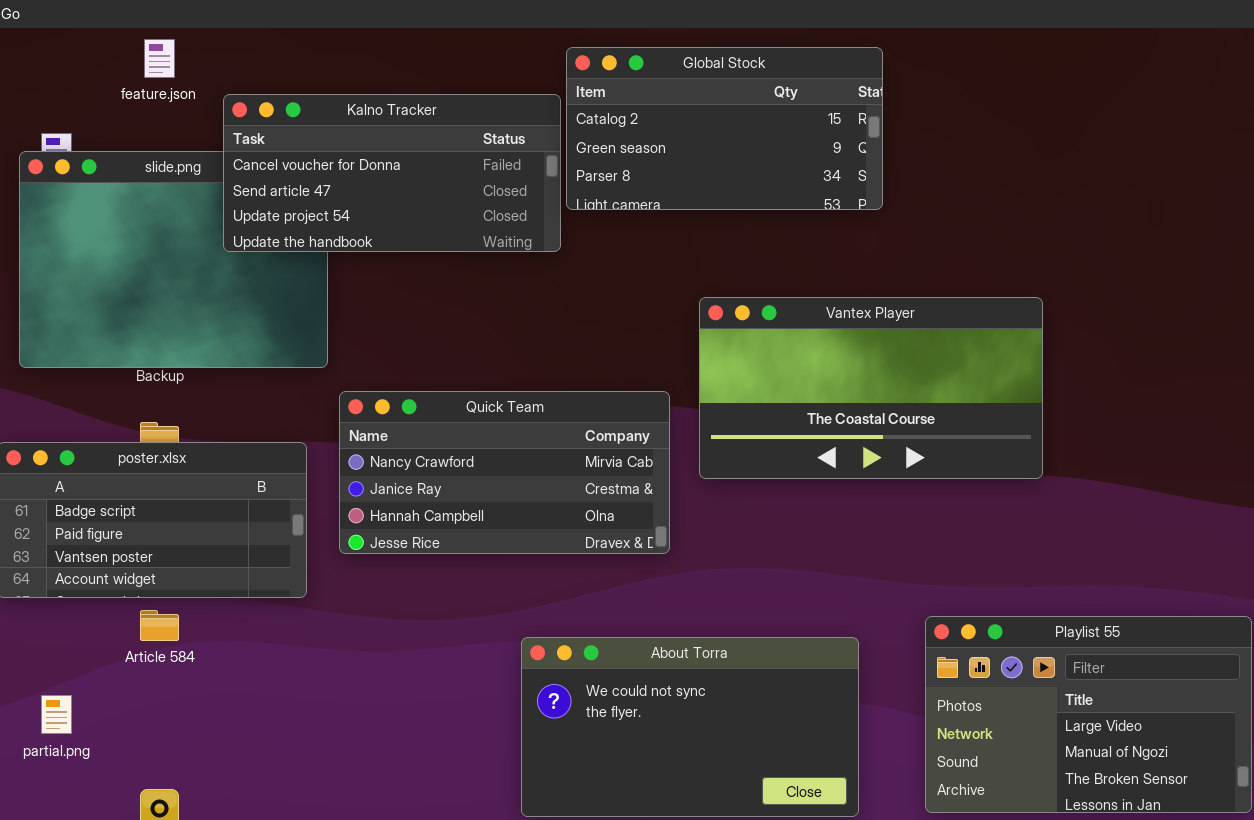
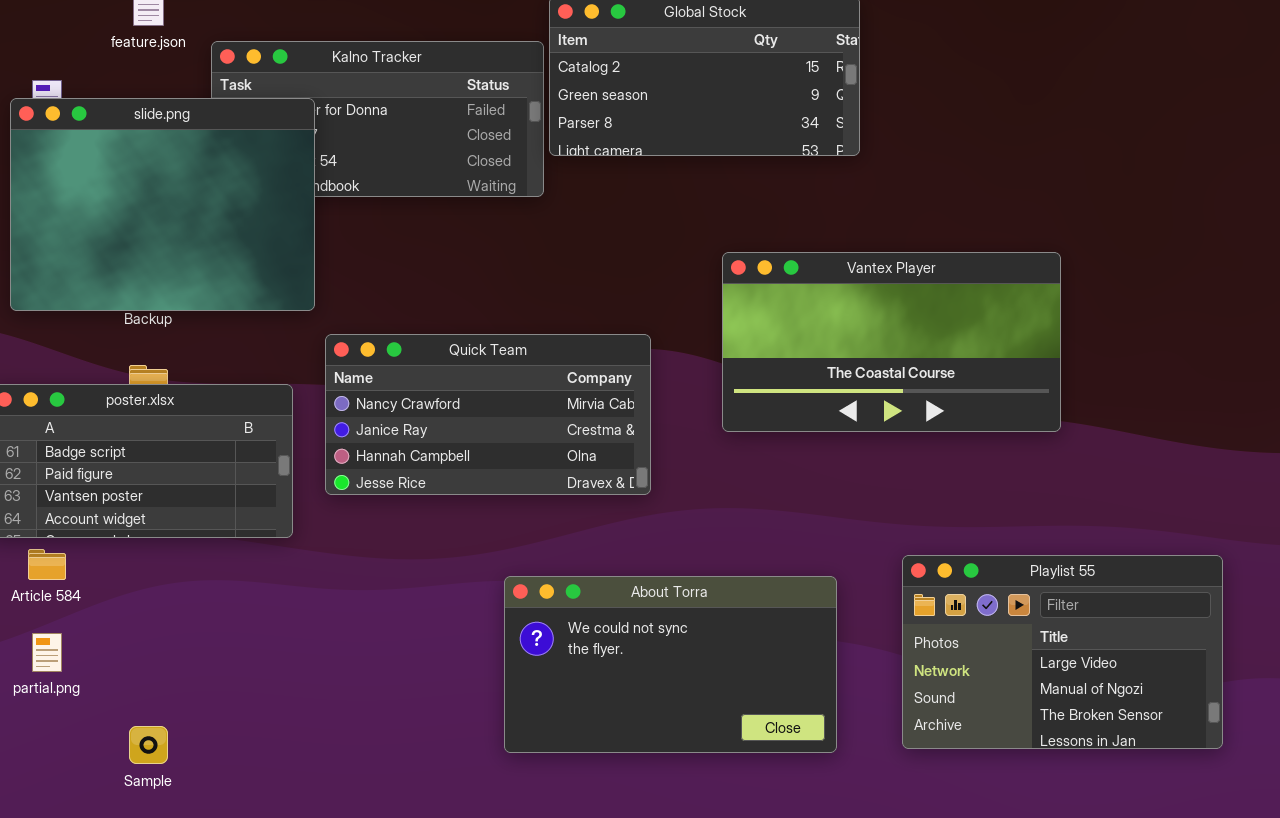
slide.png: [19,151,328,368] -> [10,98,315,311], raised
Vantex Player: [699,297,1043,479] -> [722,252,1061,432], moved
Article 584: [140,610,179,641] -> [28,549,66,580], moved

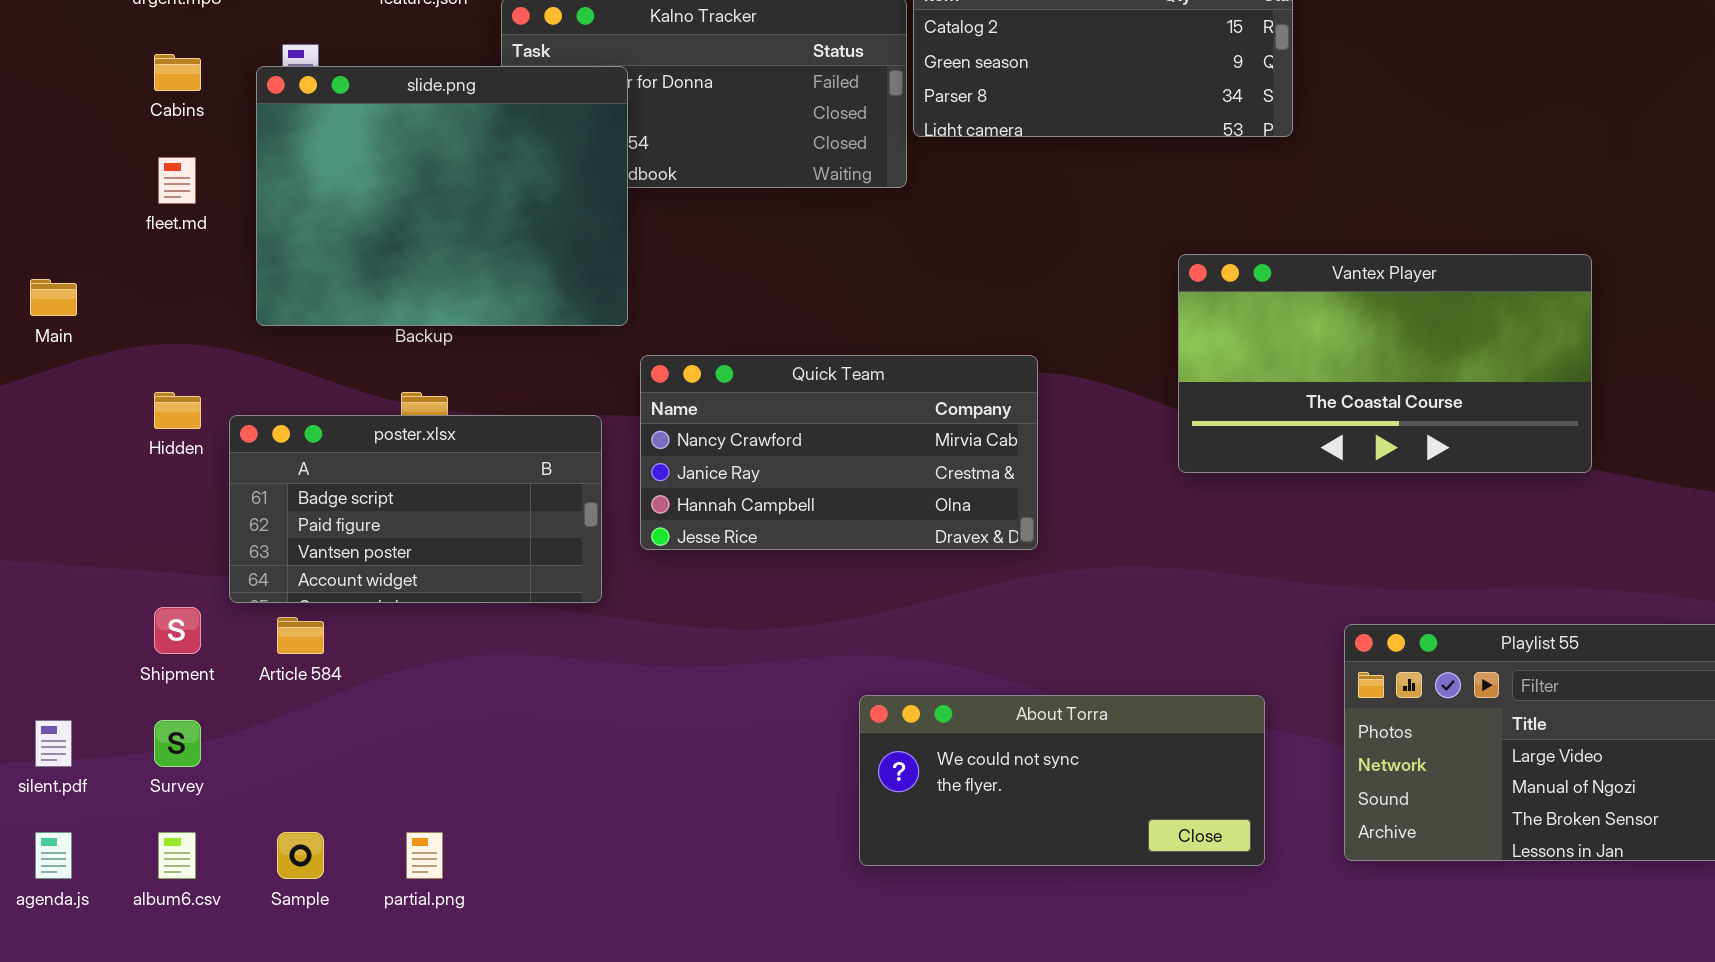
Vantex Player: [722,252,1061,432] -> [1178,254,1592,473], moved
About Torra: [504,576,837,753] -> [859,695,1265,866], resized
partial.png: [32,633,62,672] -> [406,832,443,879], moved
Sample: [129,726,168,764] -> [277,832,324,879], moved

